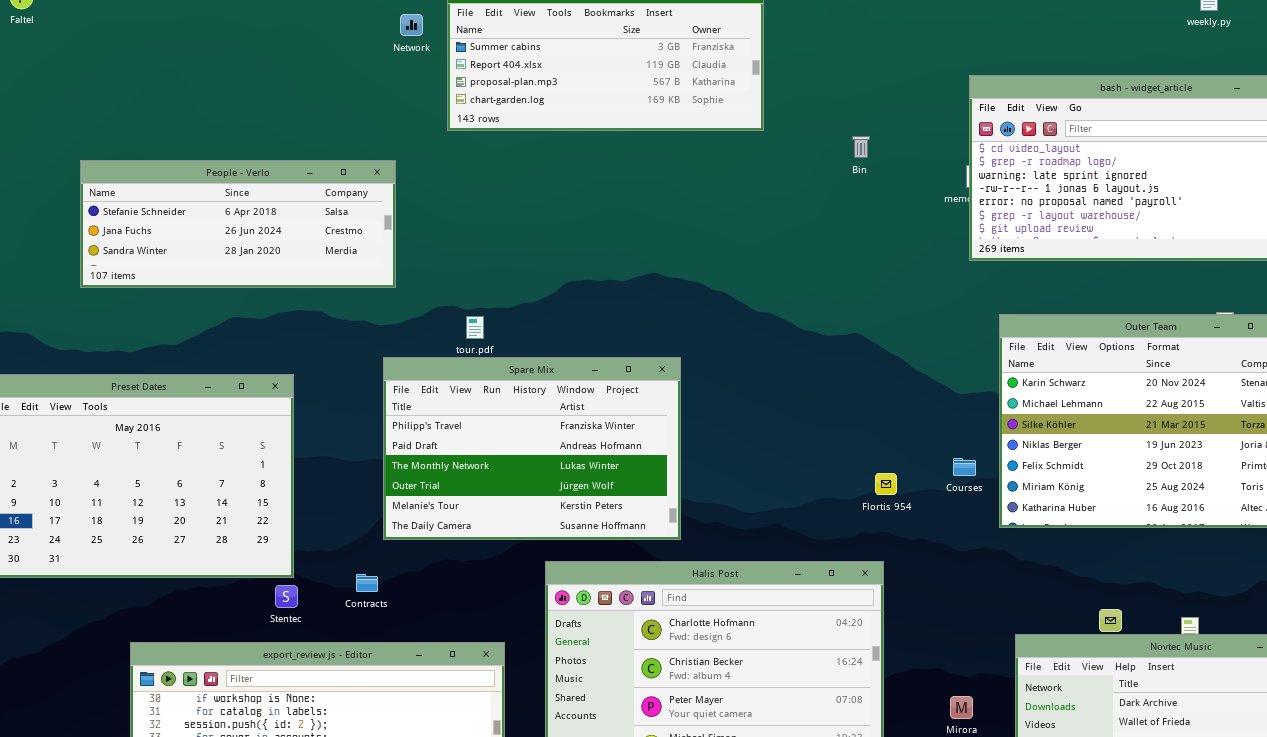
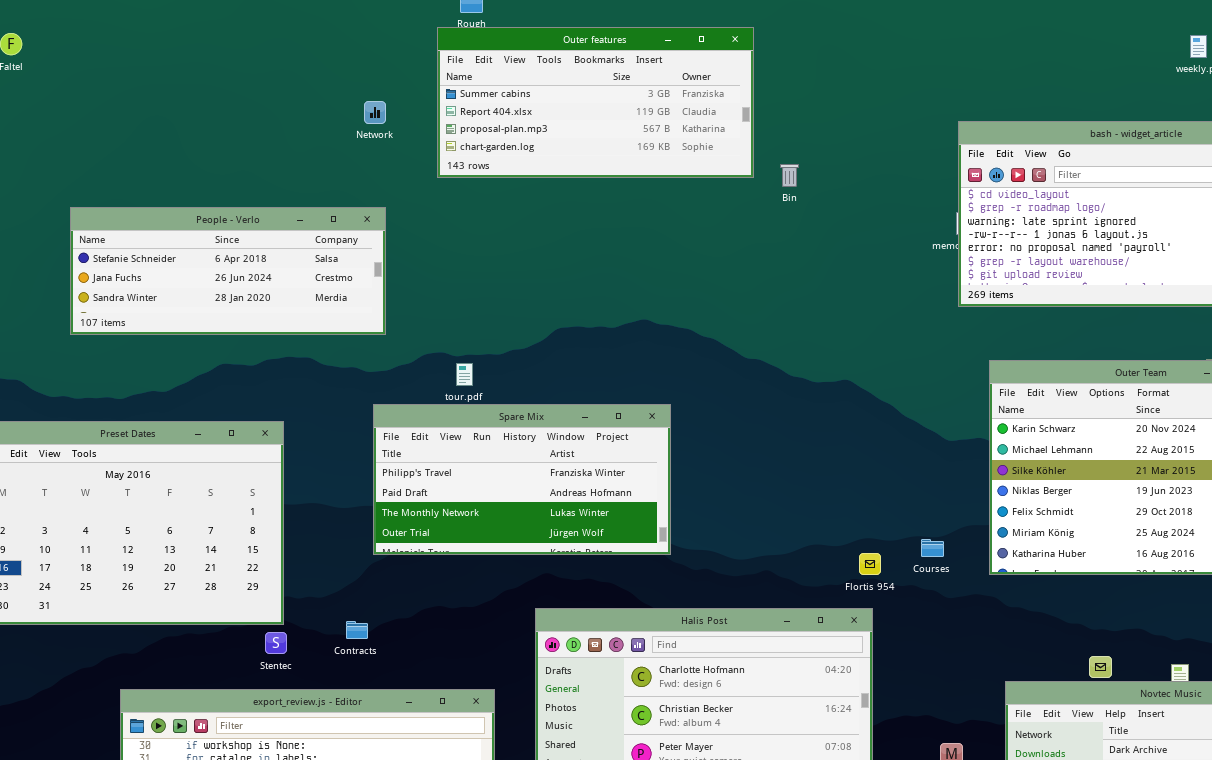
Network: [400,14,423,36] -> [364,101,386,124], moved
Bin: [852,136,870,158] -> [780,164,799,187], moved
Spare Mix: [383,357,681,540] -> [373,404,671,555], resized
Courses: [953,458,976,476] -> [921,539,944,557], moved
Flortis 954: [875,473,897,495] -> [859,553,881,575], moved

